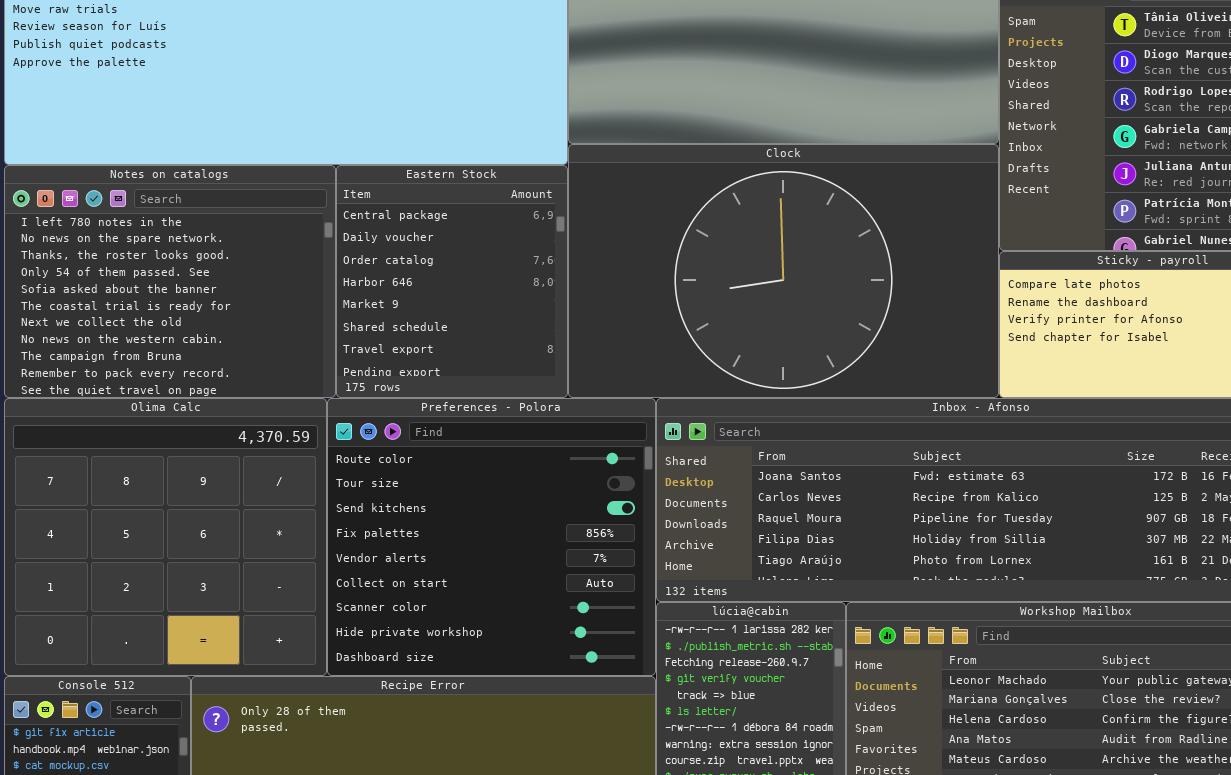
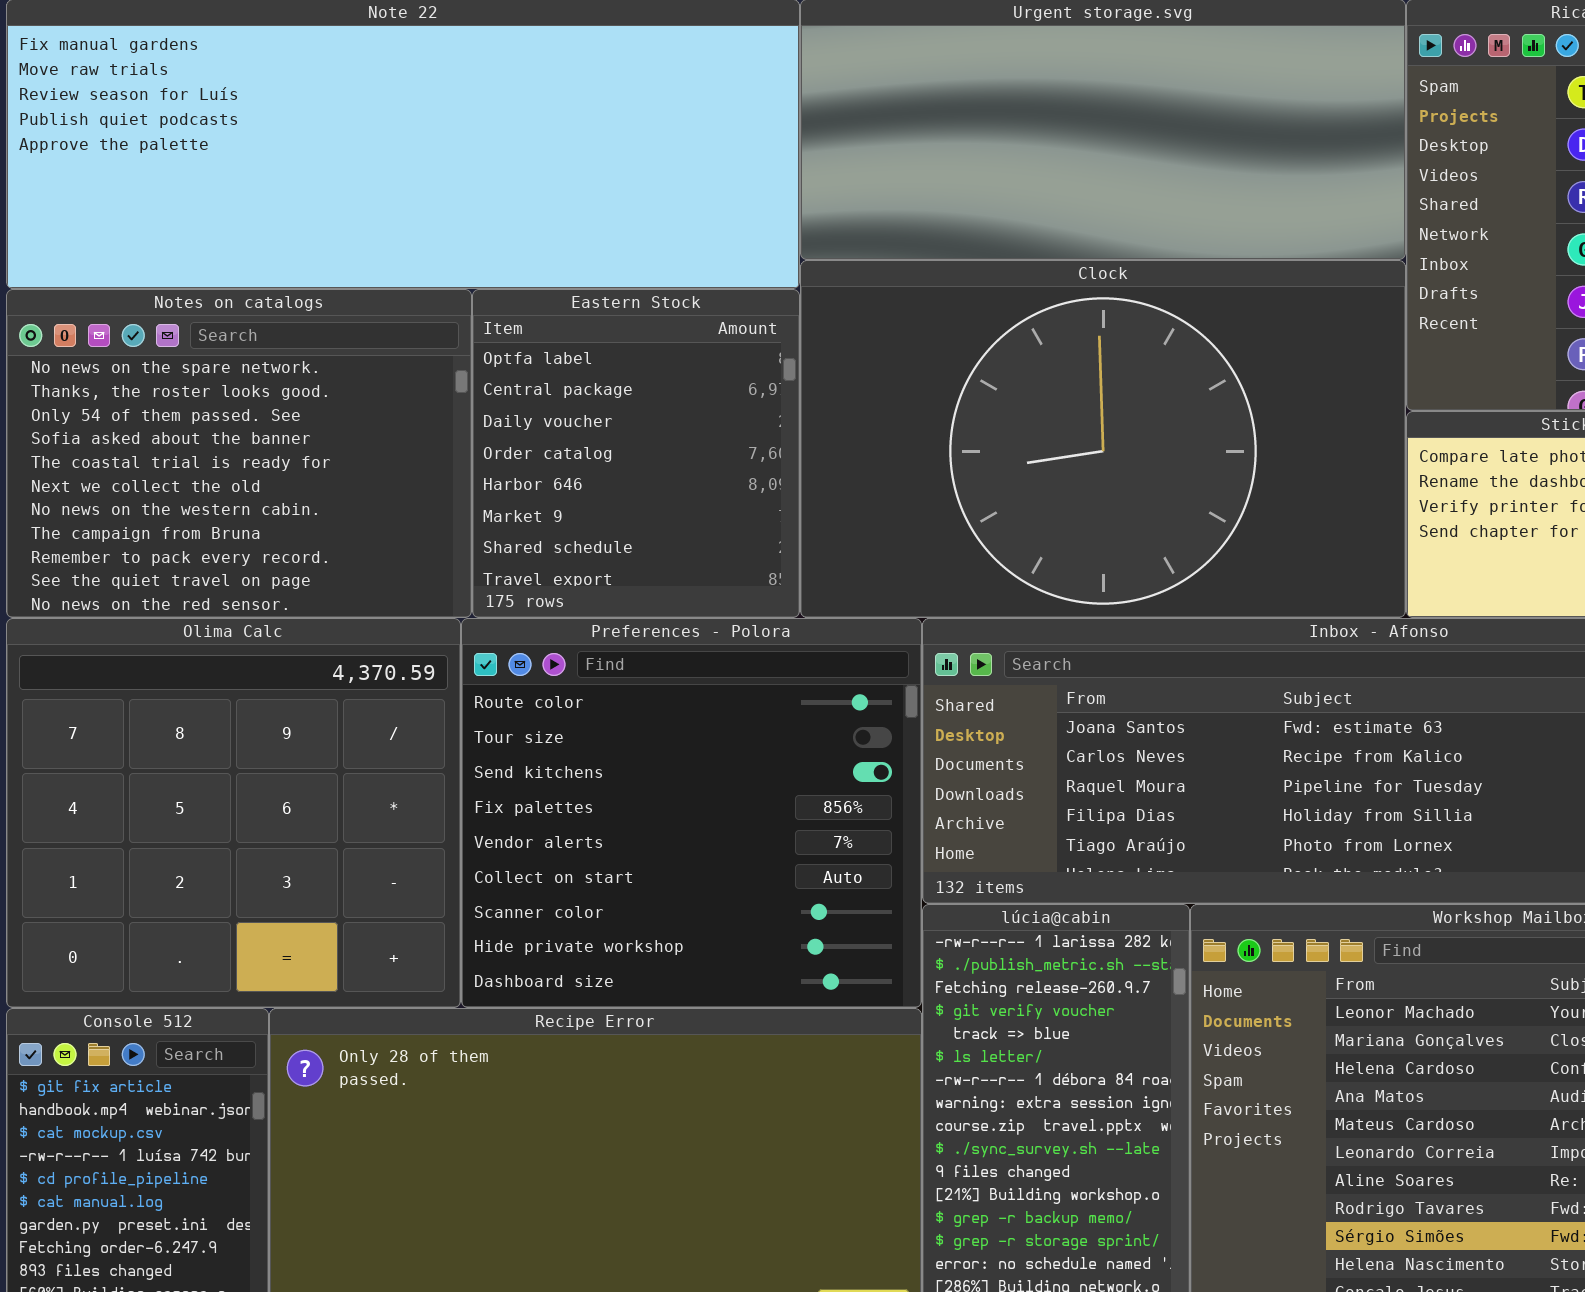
Notes on catalogs: [4,165,336,398] -> [6,289,472,618], scrolled down 1 row
Eastern Stock: [336,165,568,398] -> [472,289,800,618], scrolled up 1 row

